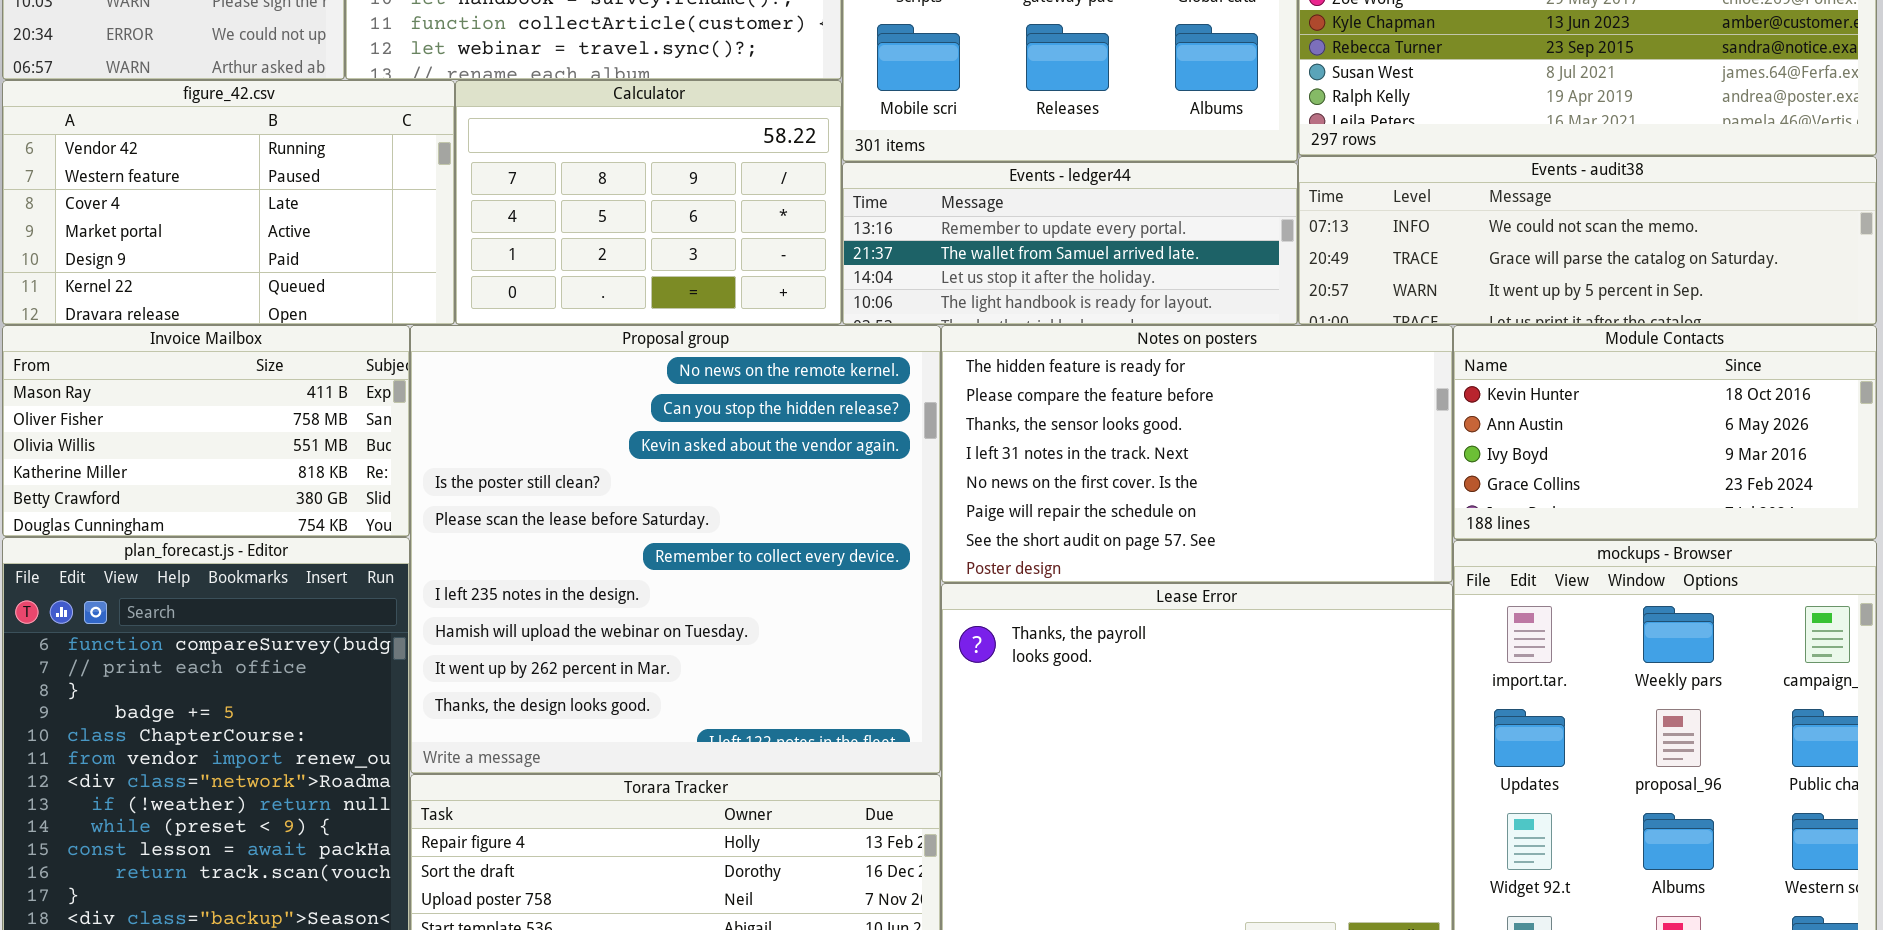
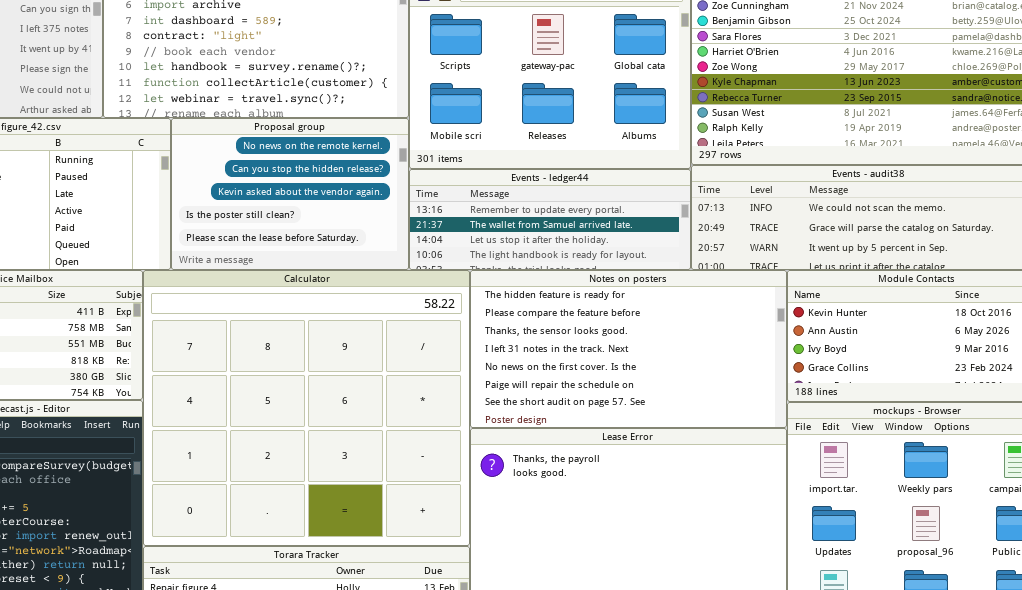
Calculator: [455,80,842,325] -> [143,270,470,546], moved, resized
Proposal group: [410,325,941,774] -> [171,118,409,270], moved, resized

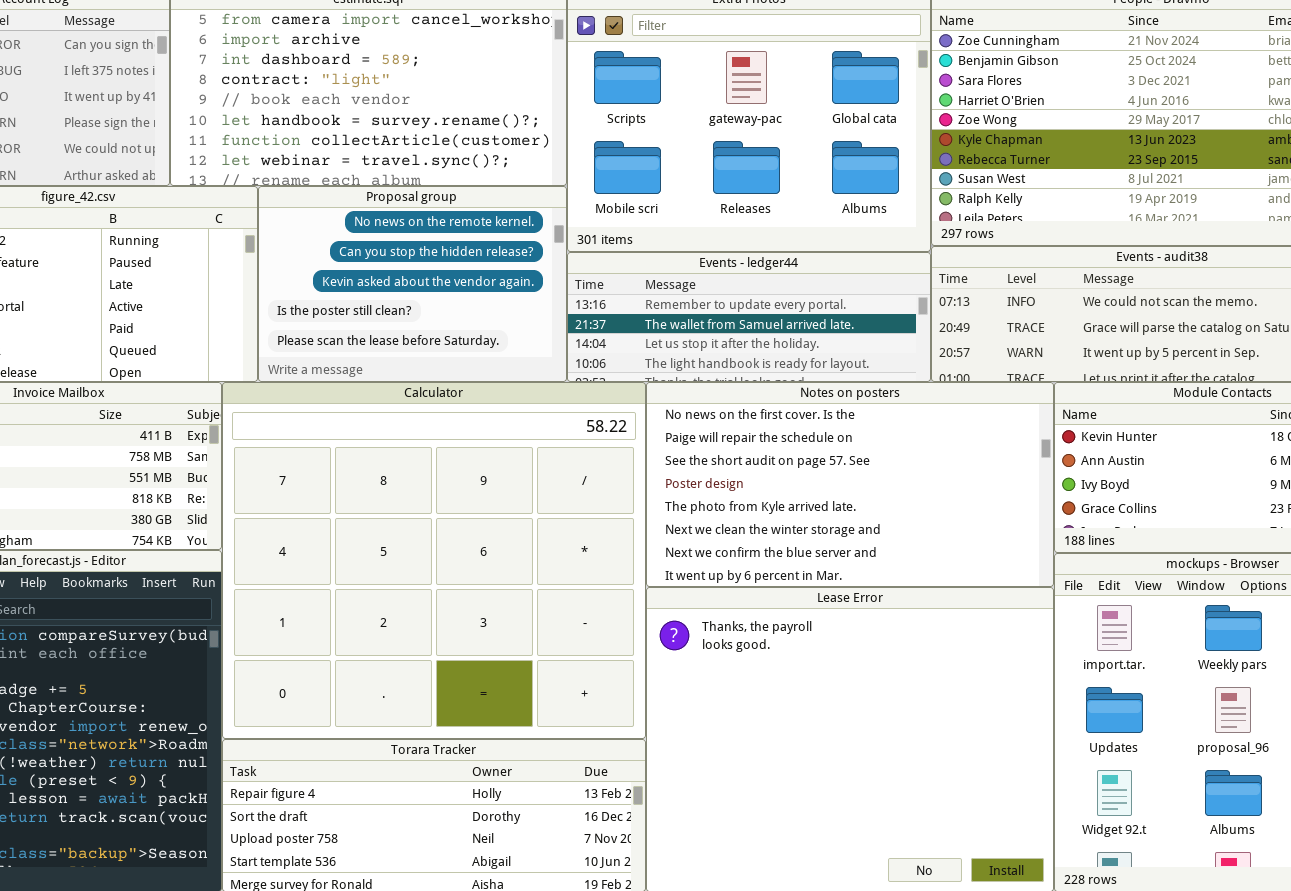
Notes on posters: [470,270,787,428] -> [646,382,1054,587], scrolled down 4 rows

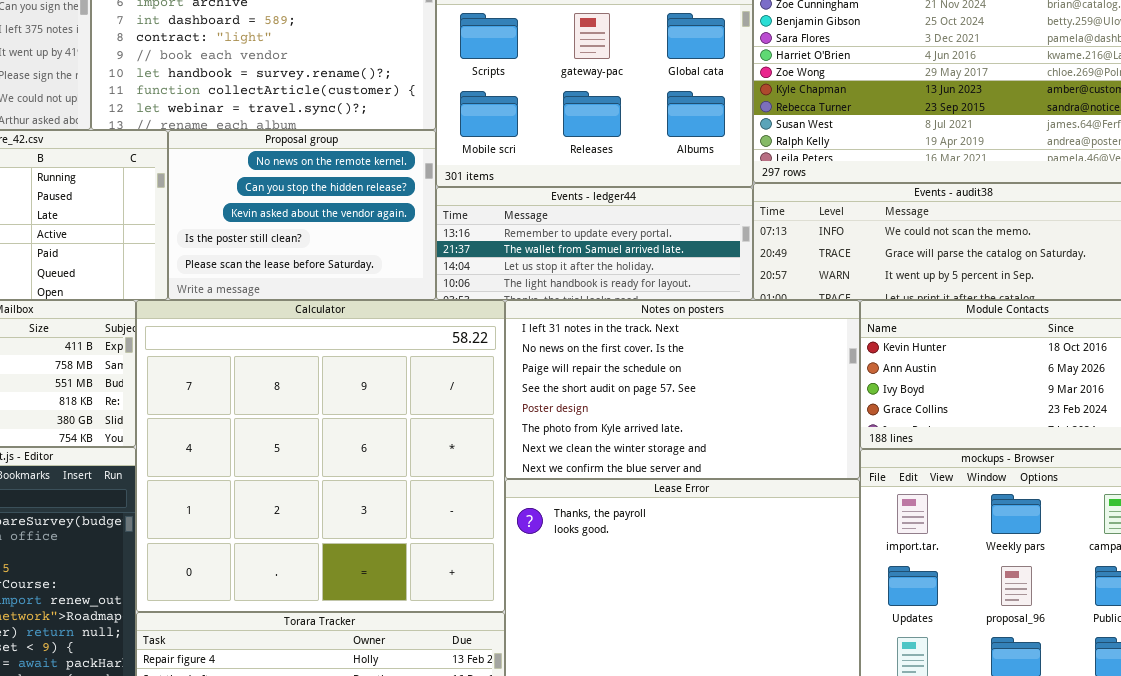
Notes on posters: [646,382,1054,587] -> [505,300,860,479], scrolled up 1 row

